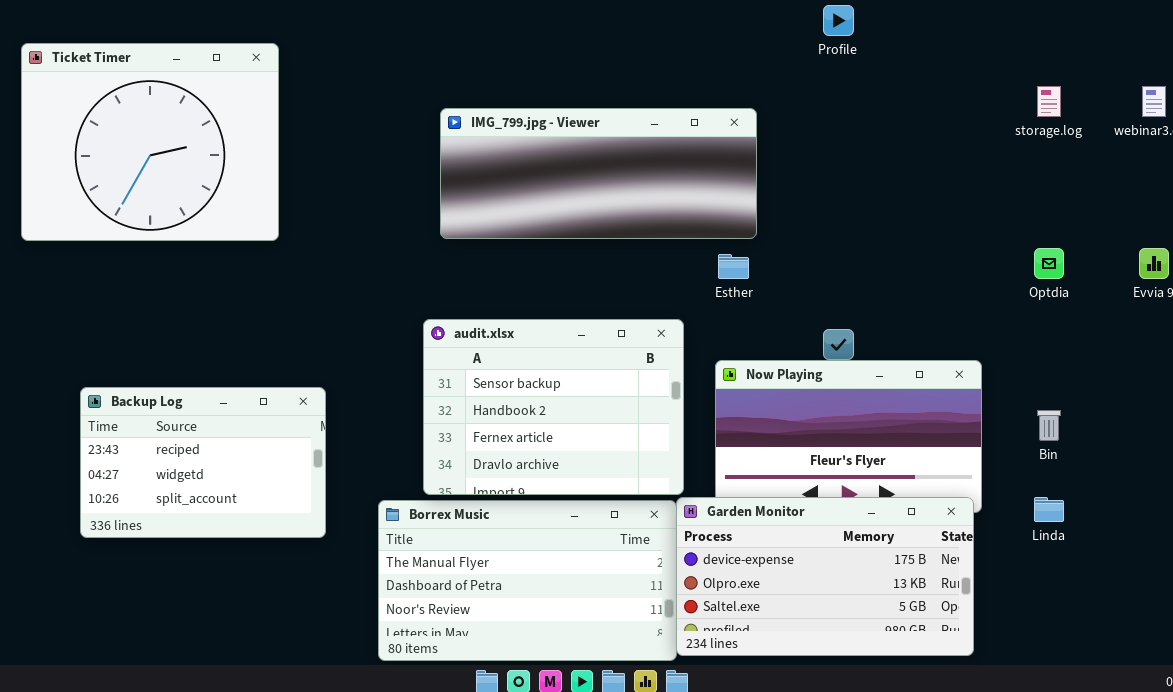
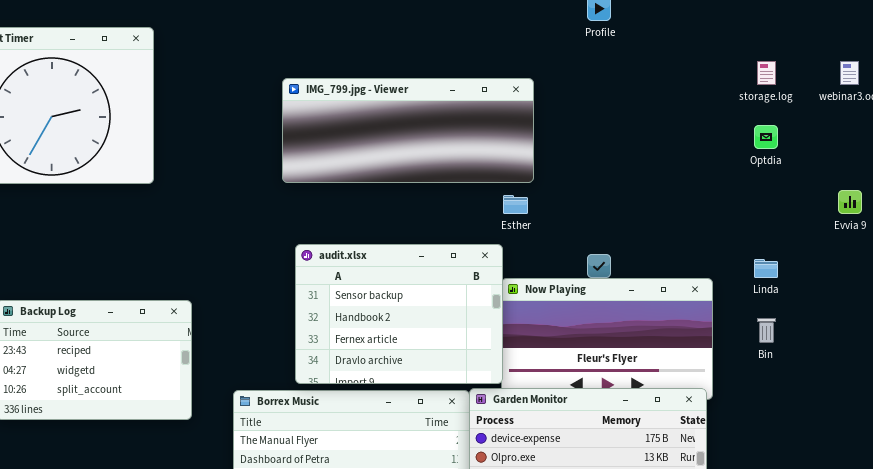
Optdia: [1034,248,1064,279] -> [754,125,778,149], moved
audit.xlsx: [423,319,684,495] -> [295,244,503,384], moved
Linda: [1034,497,1064,522] -> [754,259,778,278], moved

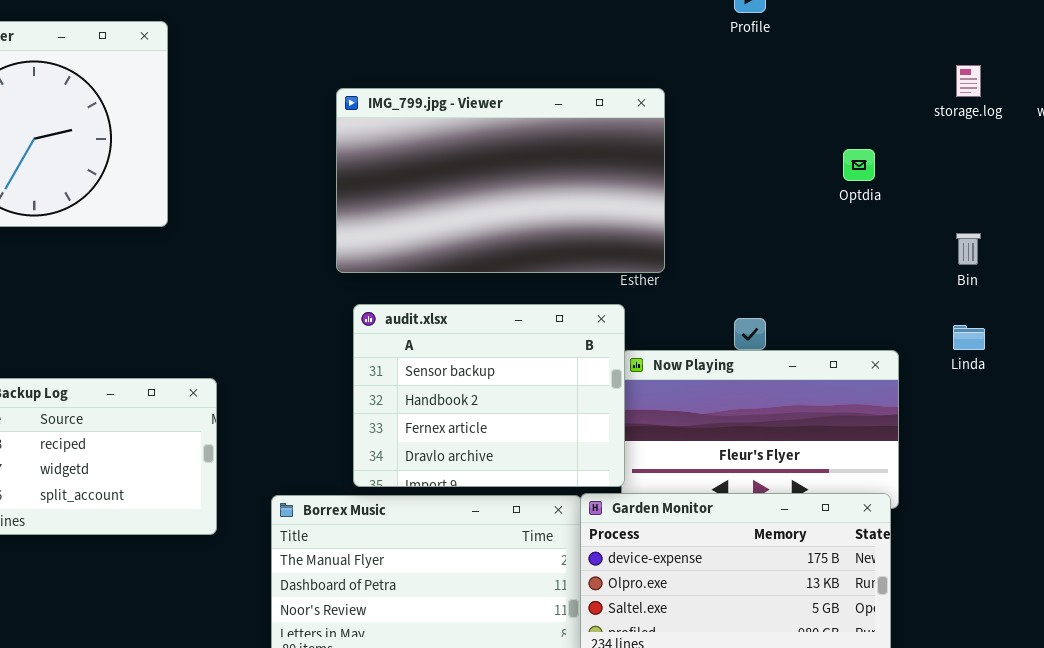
IMG_799.jpg - Viewer: [282,78,534,183] -> [336,88,665,273], resized
Optdia: [754,125,778,149] -> [843,149,875,181], moved
Bin: [757,318,776,343] -> [956,233,981,265], moved

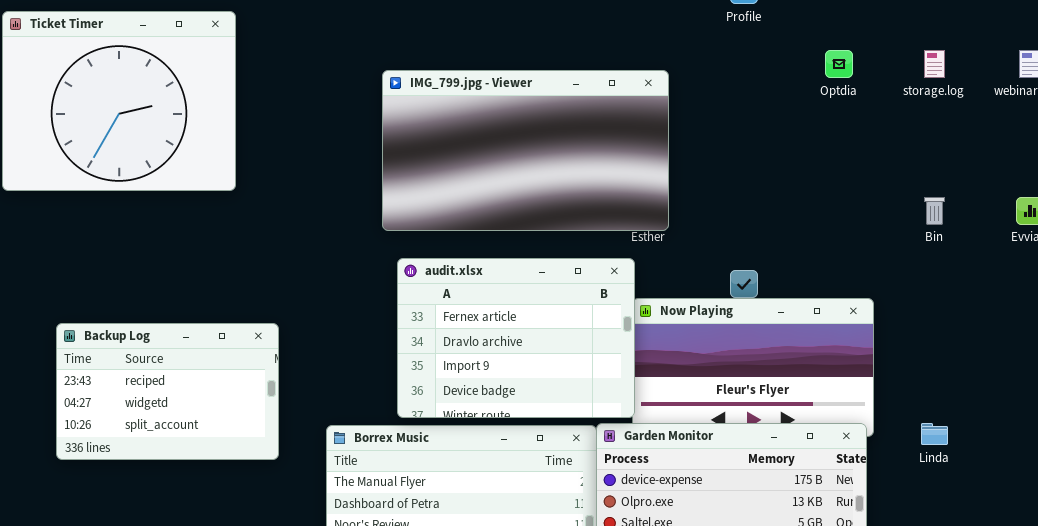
Optdia: [843,149,875,181] -> [825,50,853,78], moved
audit.xlsx: [353,304,625,487] -> [397,258,635,418], scrolled down 2 rows
Linda: [953,325,985,350] -> [921,423,948,445], moved

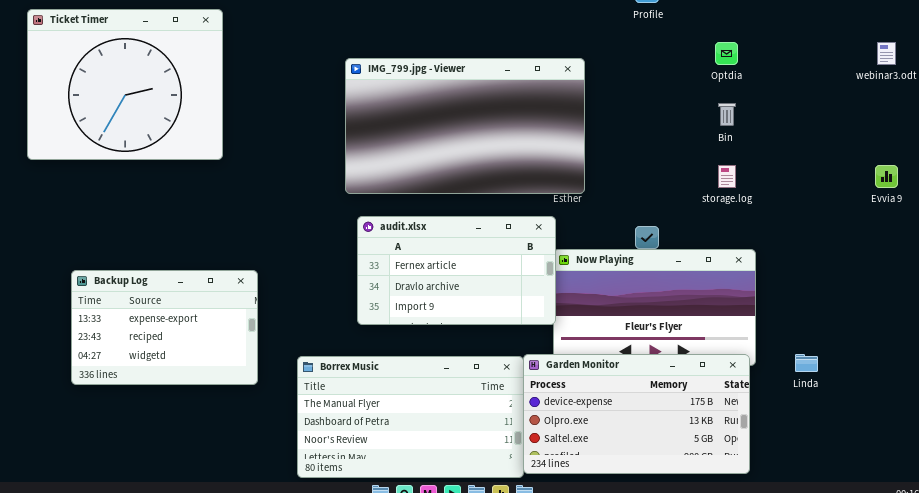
storage.log: [924,50,945,78] -> [718,165,736,188], moved
Bin: [924,197,945,225] -> [718,103,736,126], moved
audit.xlsx: [397,258,635,418] -> [357,216,556,325], resized
Backup Log: [56,323,279,460] -> [71,270,258,385], scrolled up 1 row

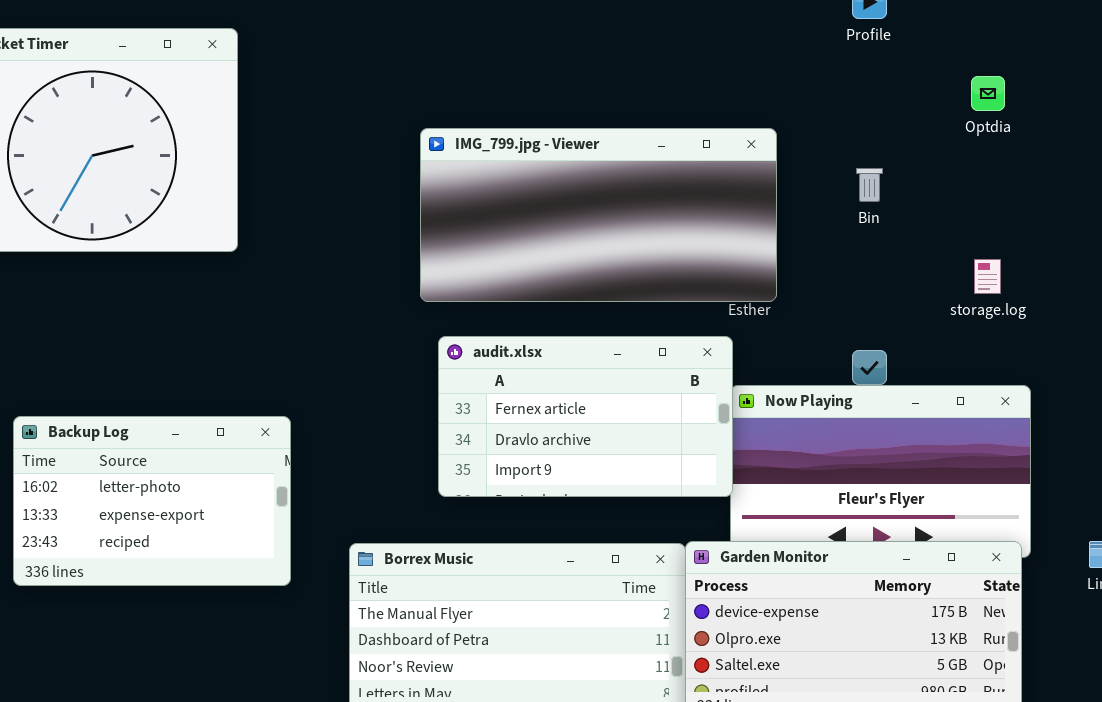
IMG_799.jpg - Viewer: [345,58,585,194] -> [420,128,777,302], resized
Bin: [718,103,736,126] -> [856,168,883,202], moved
Backup Log: [71,270,258,385] -> [13,416,291,586], scrolled up 1 row

